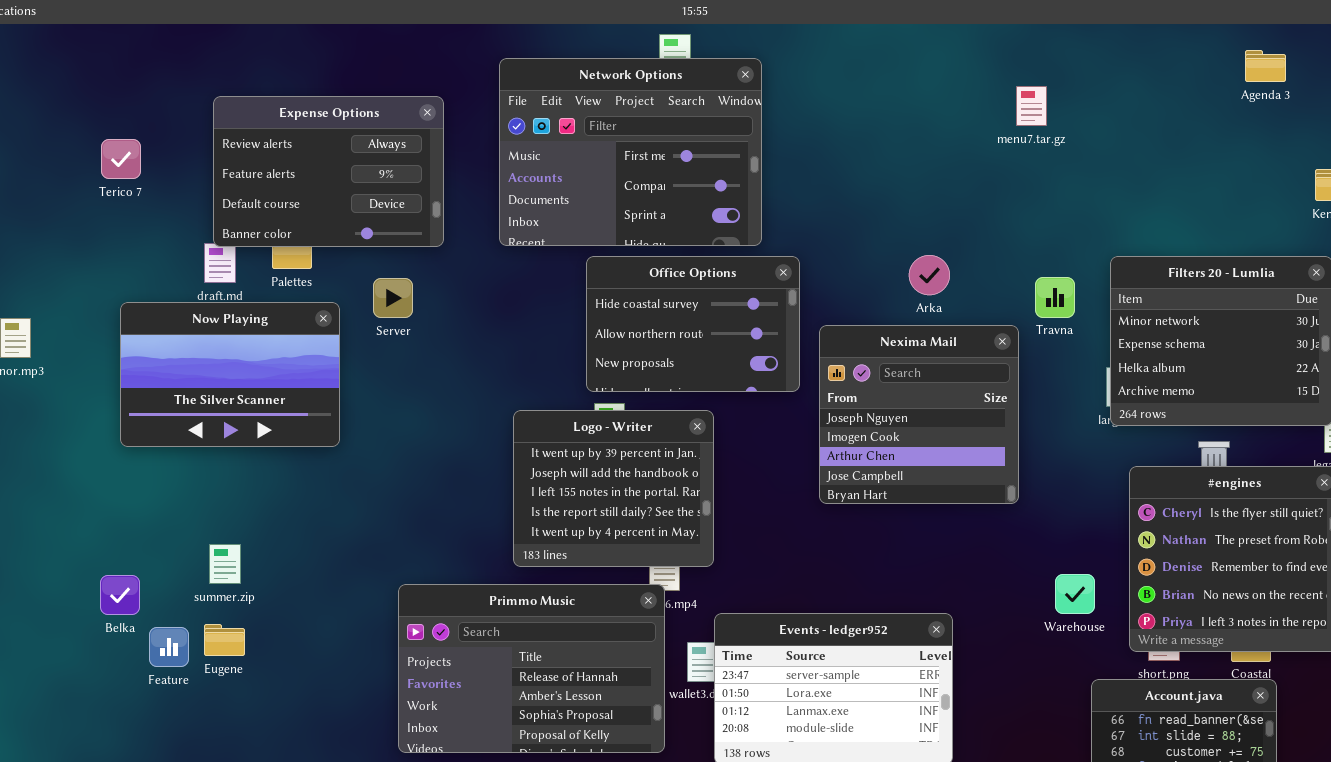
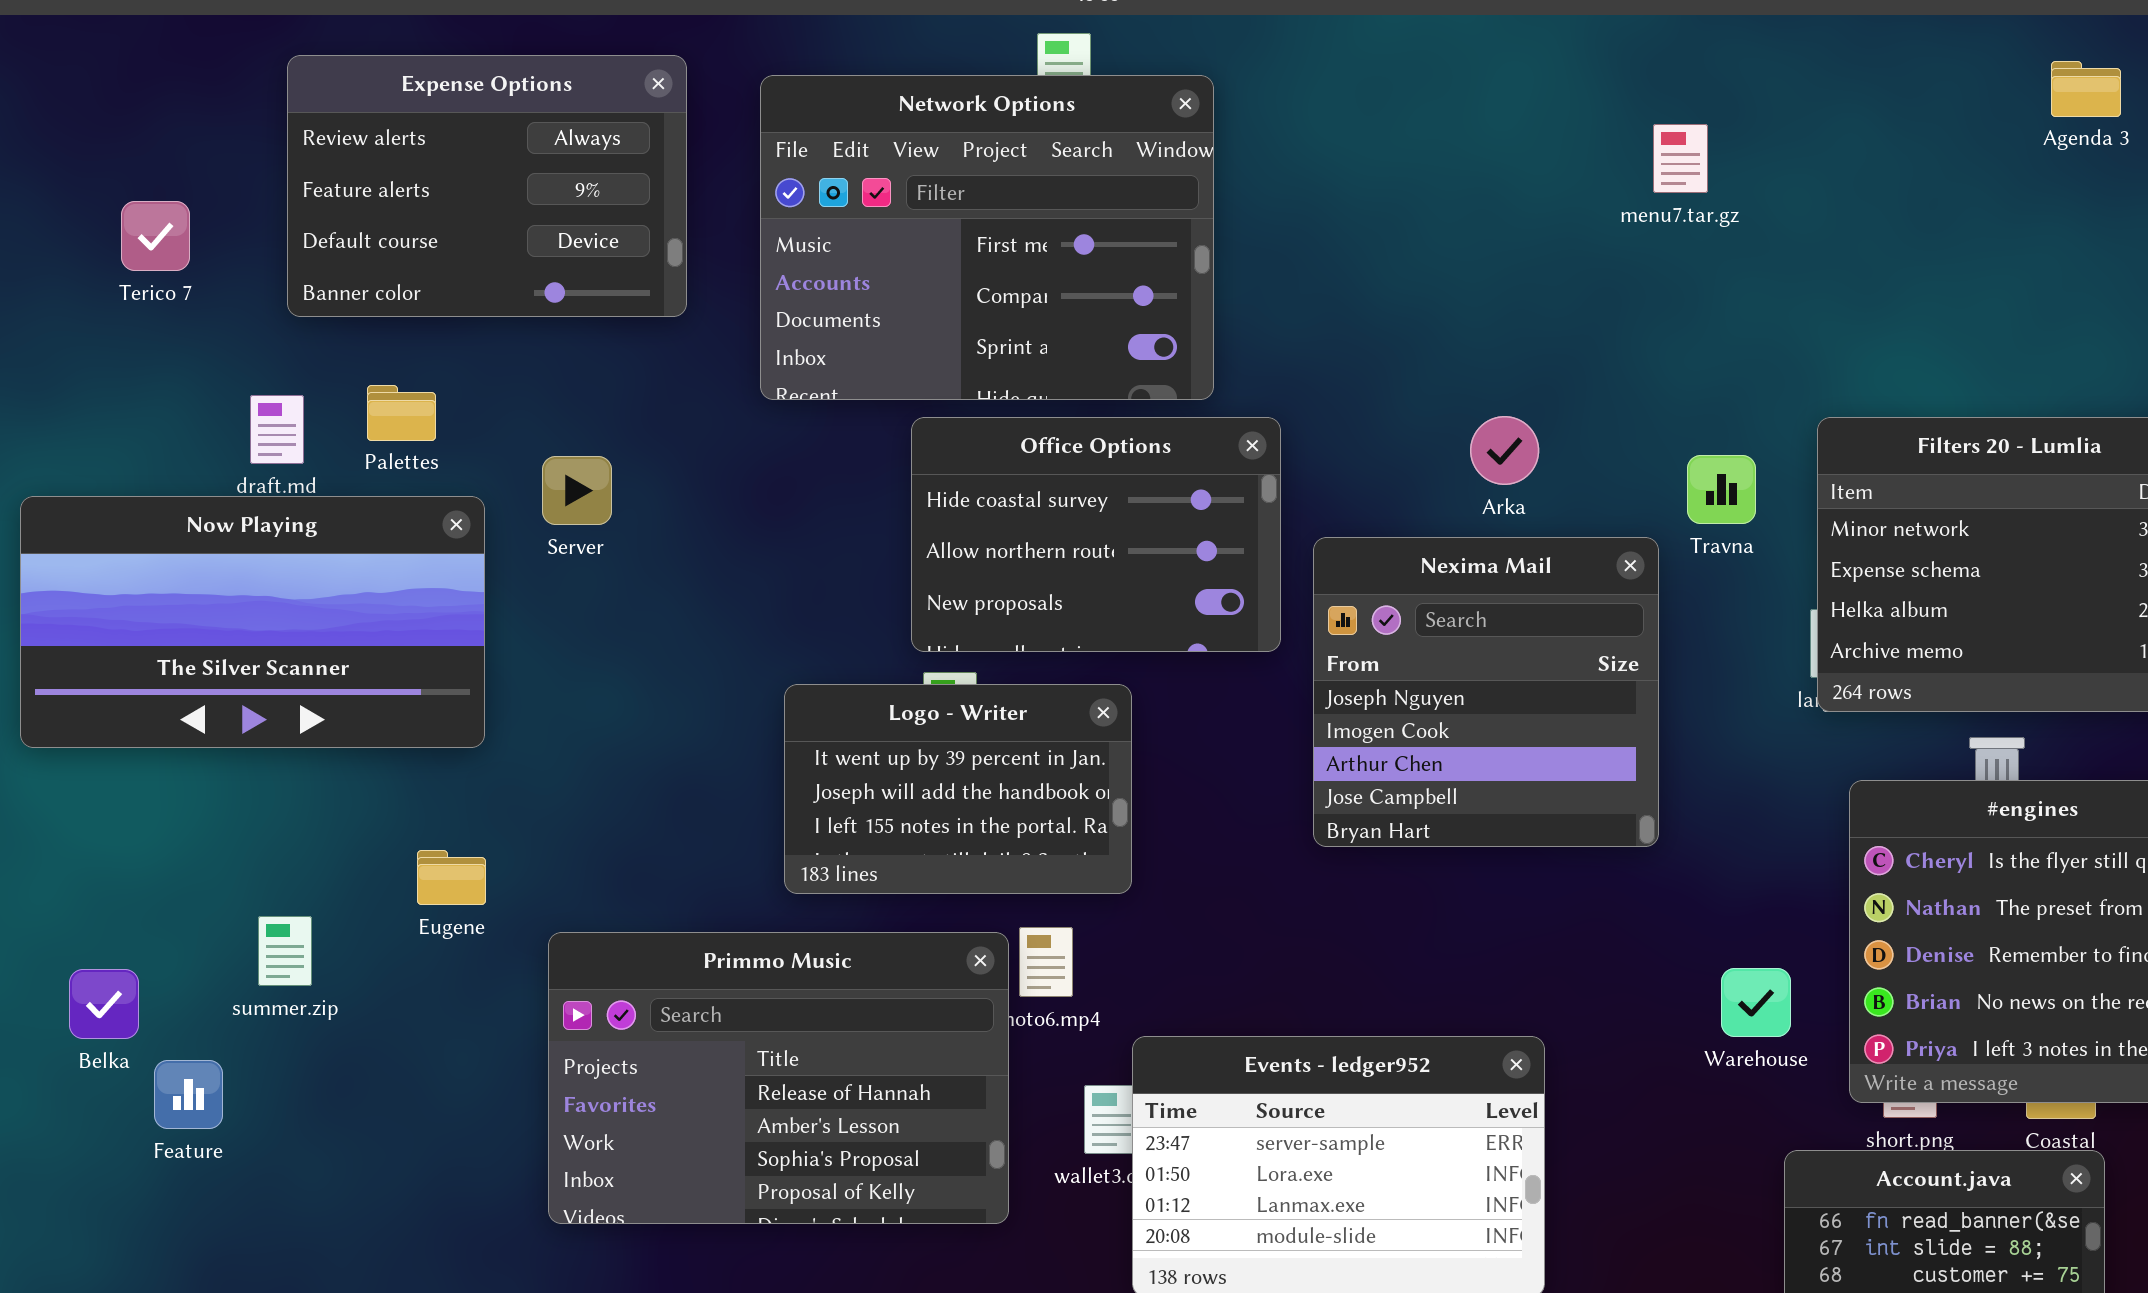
Expense Options: [213,96,444,247] -> [287,55,687,317], moved
Terico 7: [101,139,141,179] -> [121,201,190,271], moved
Now Playing: [120,302,340,447] -> [20,496,485,748], resized
Logo - Writer: [513,410,714,567] -> [784,684,1132,894], resized
Primmo Music: [398,584,665,753] -> [548,932,1009,1224], moved
Eugene: [204,624,245,656] -> [417,850,486,905], moved

